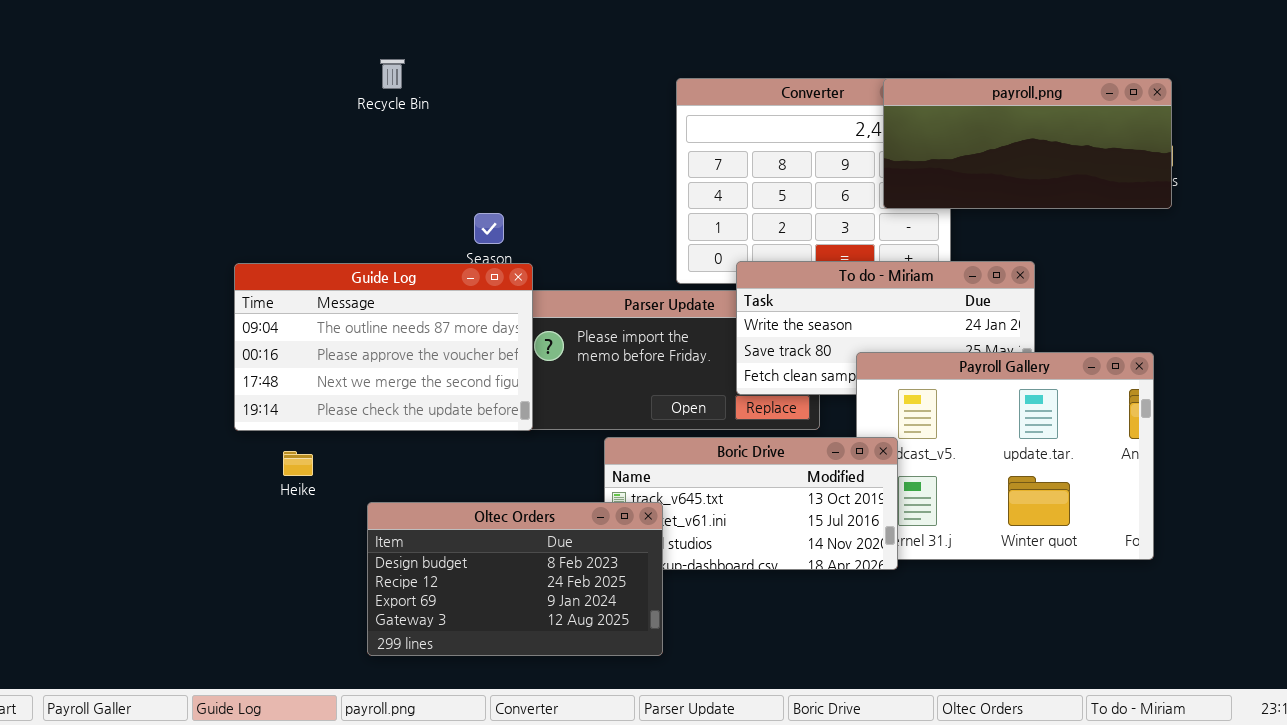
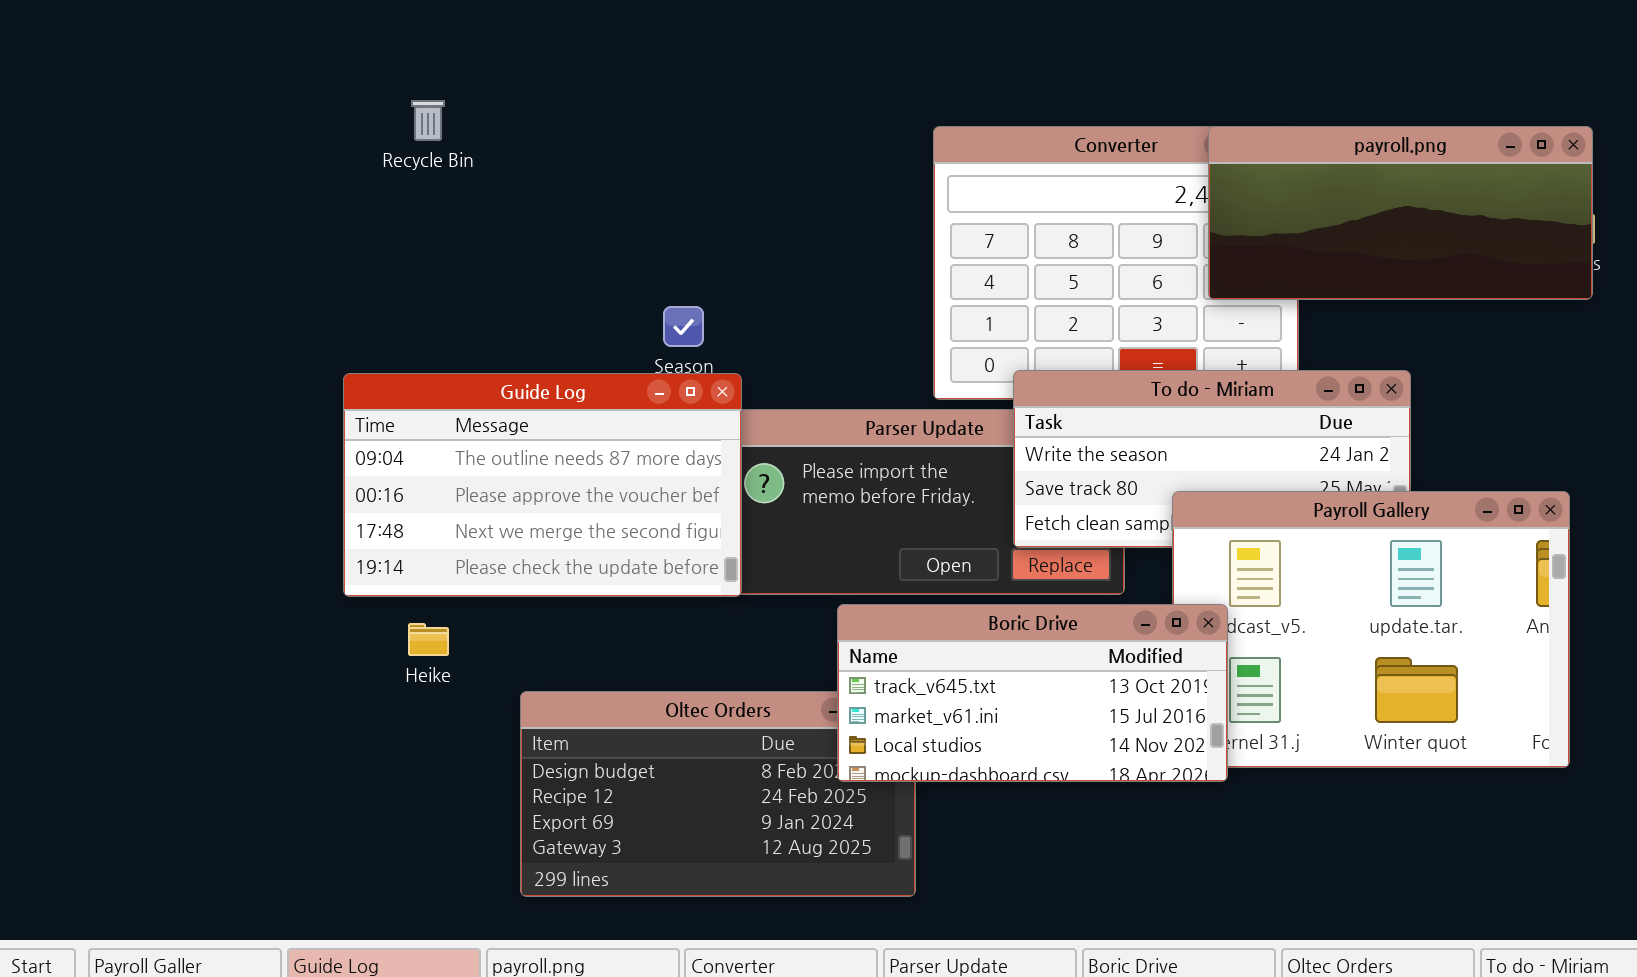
Recycle Bin: [380,59,405,89] -> [411,100,445,141], moved
Boric Drive: [604,437,898,570] -> [837,604,1228,782], raised

